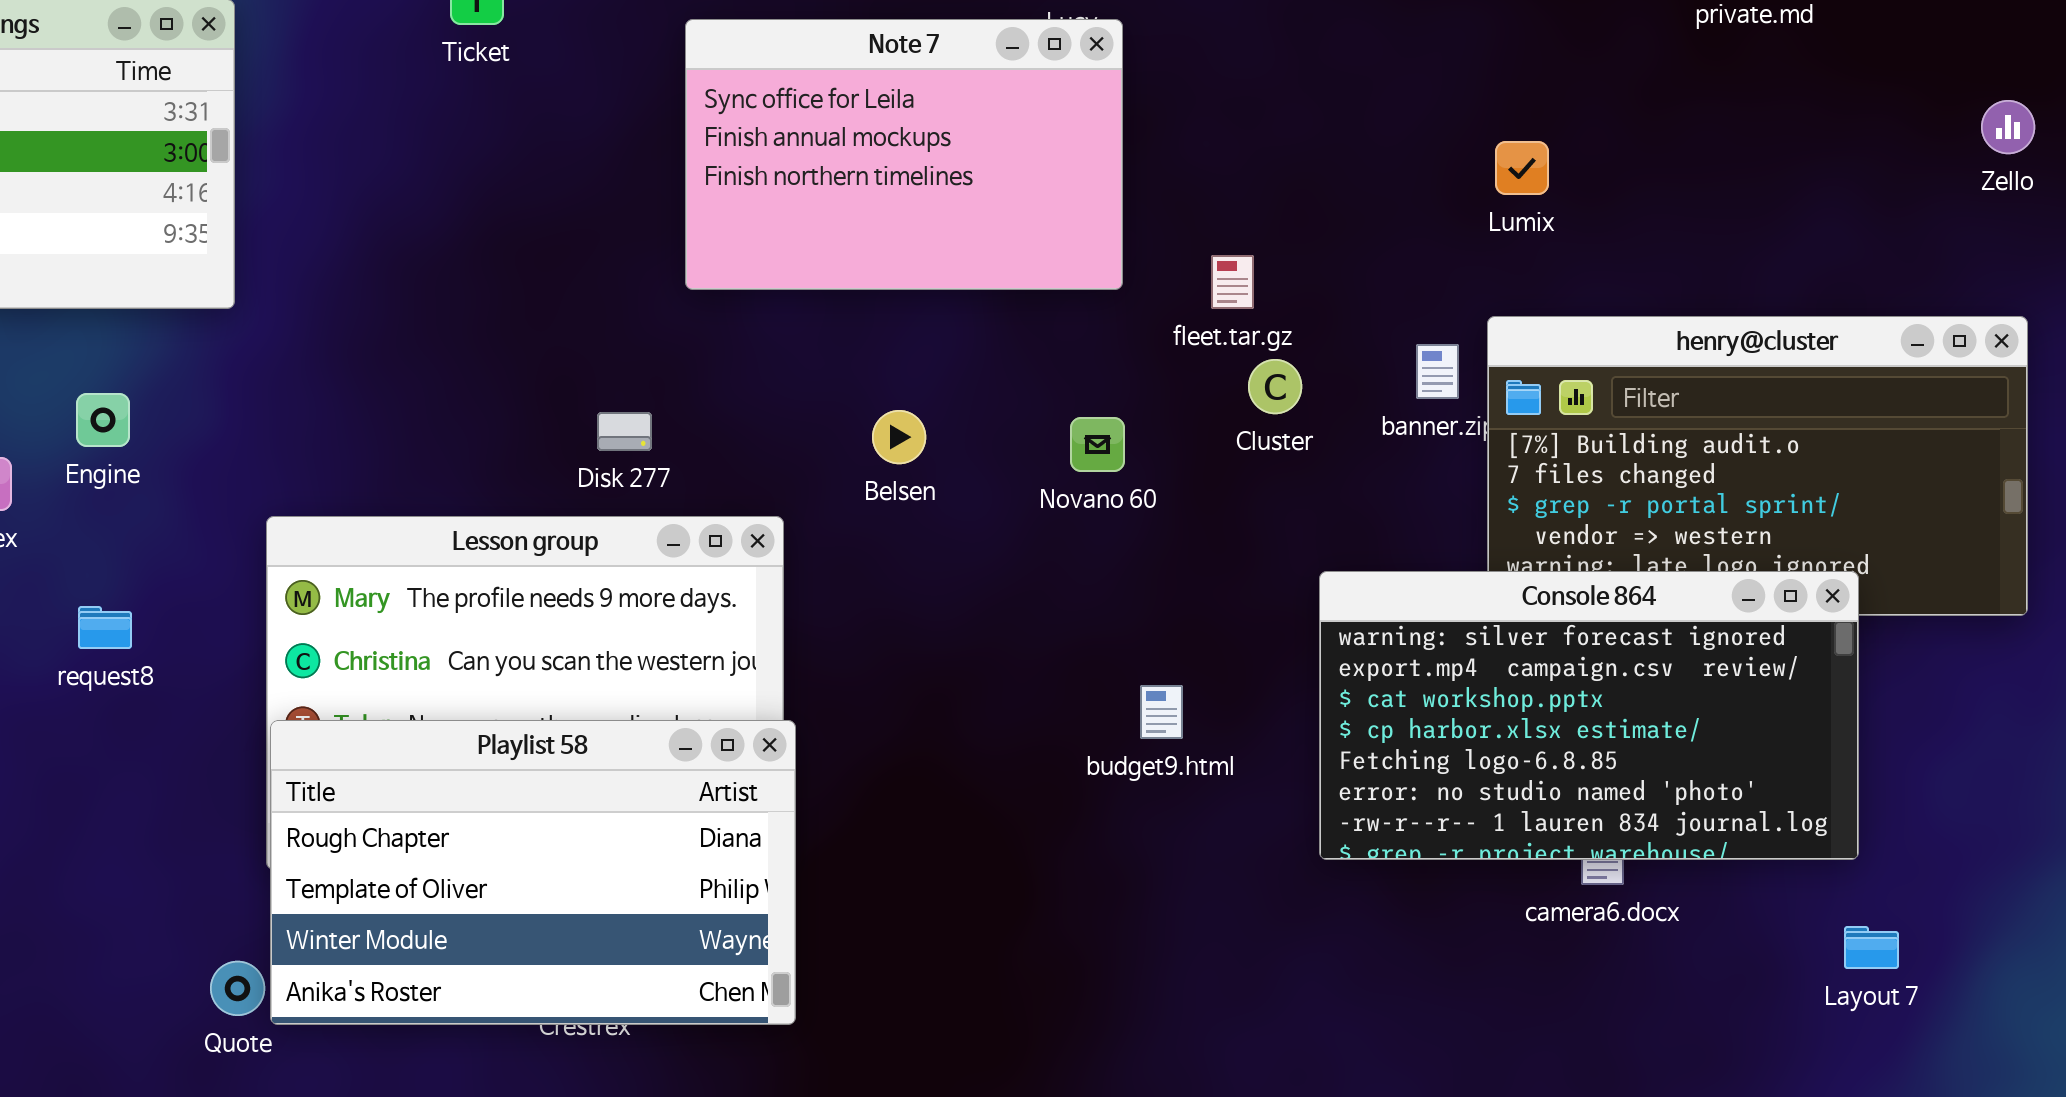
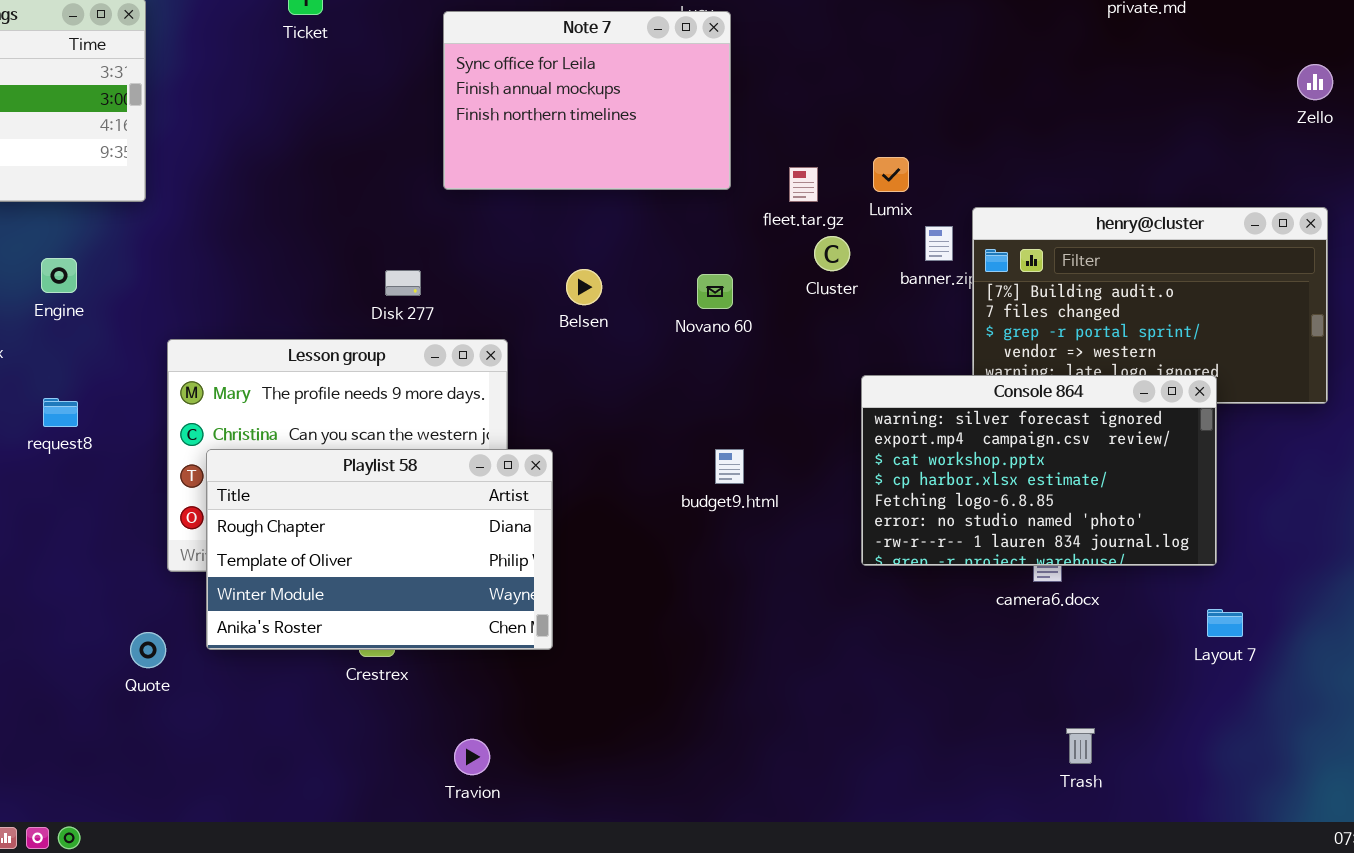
Lumix: [1495,141,1549,195] -> [873,157,909,192], moved
budget9.html: [1140,685,1183,739] -> [715,449,744,484], moved
Playlist 58: [270,720,796,1025] -> [206,449,553,650], moved

